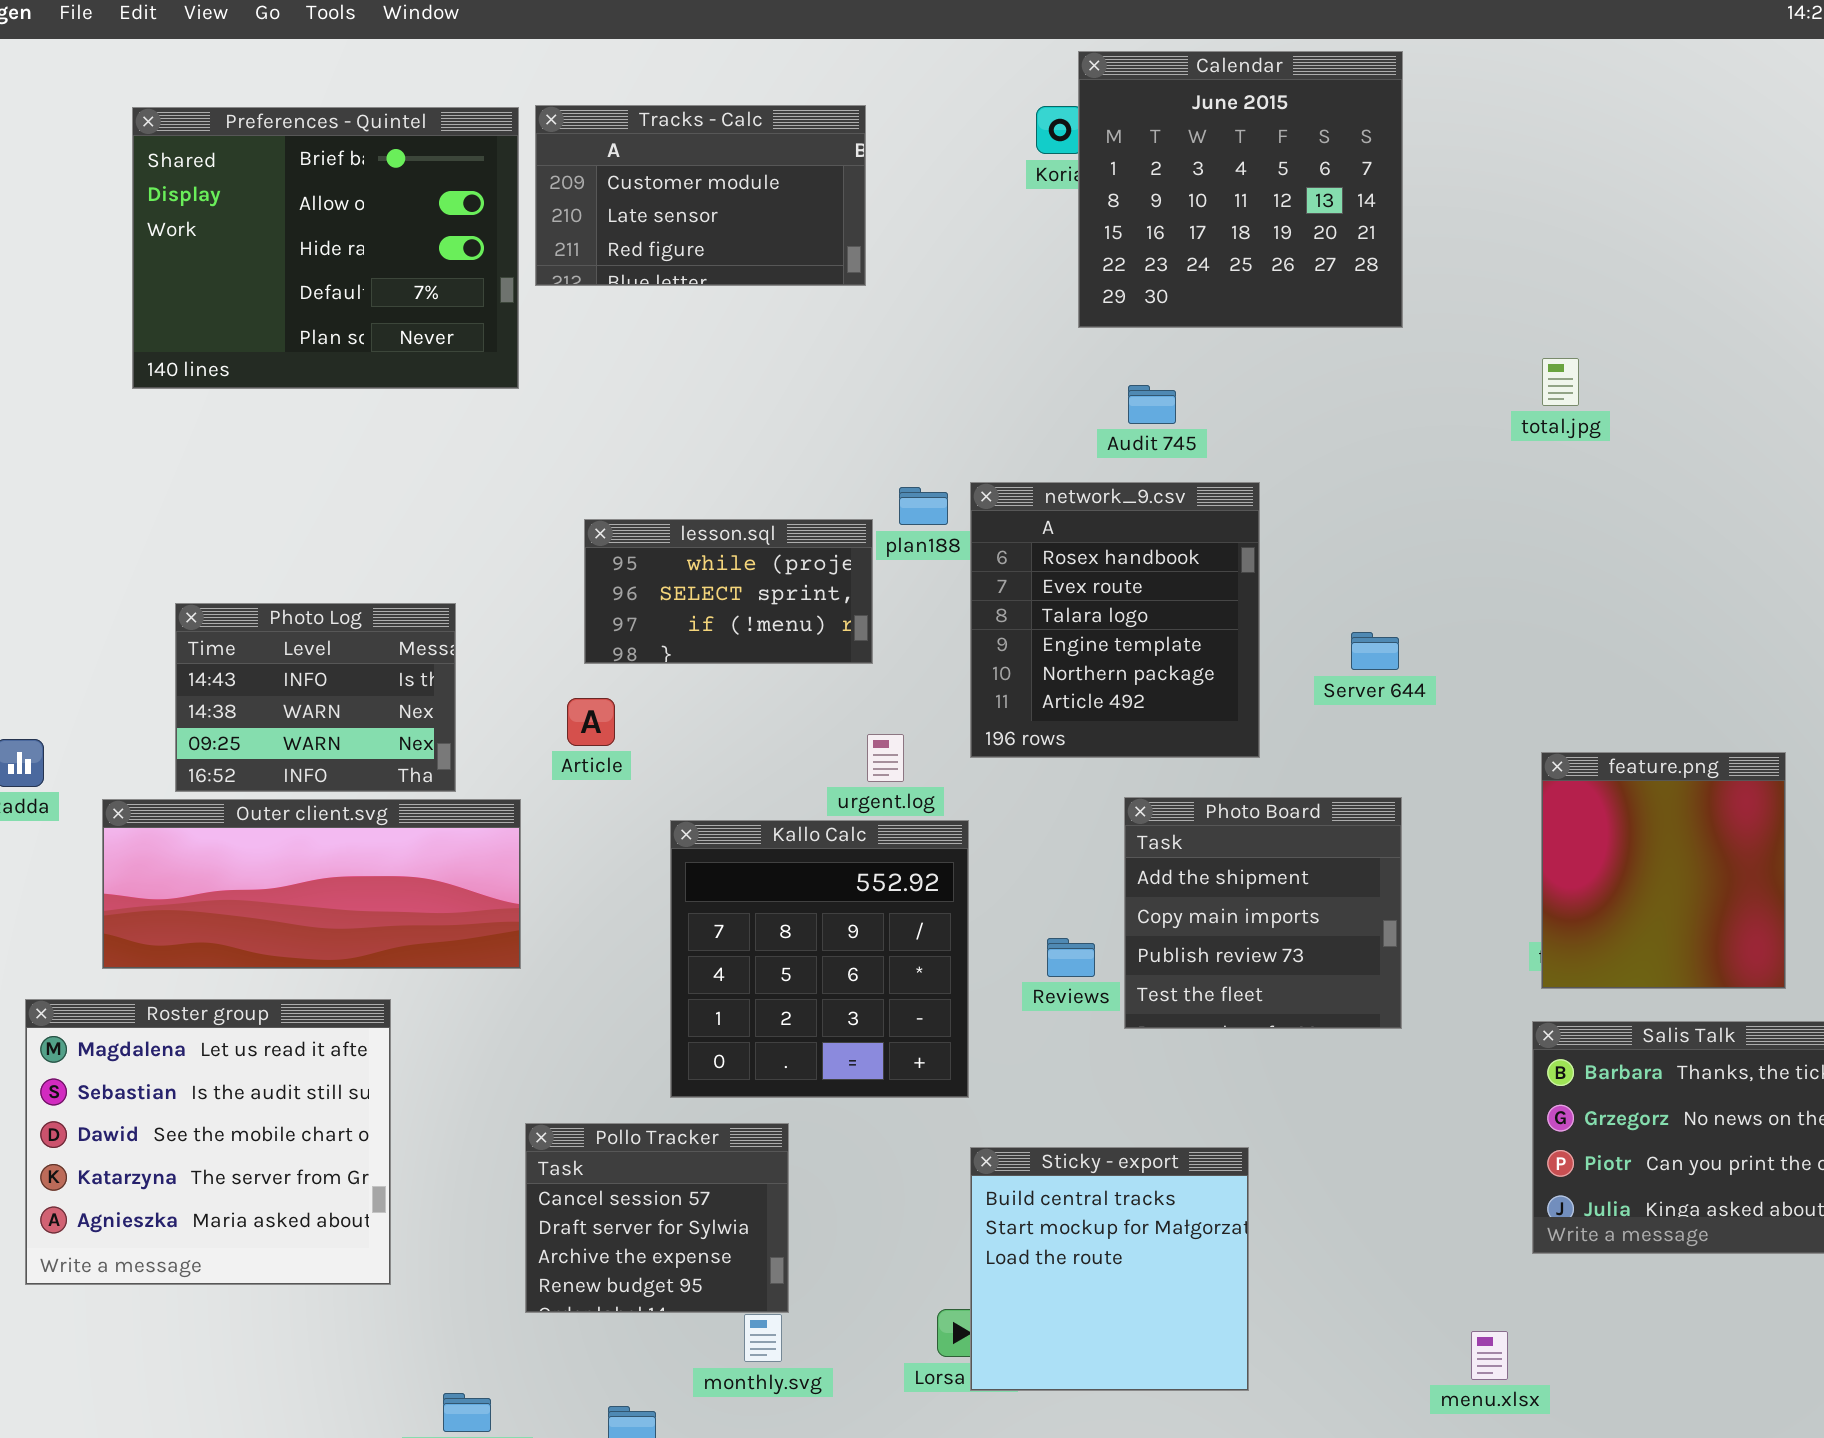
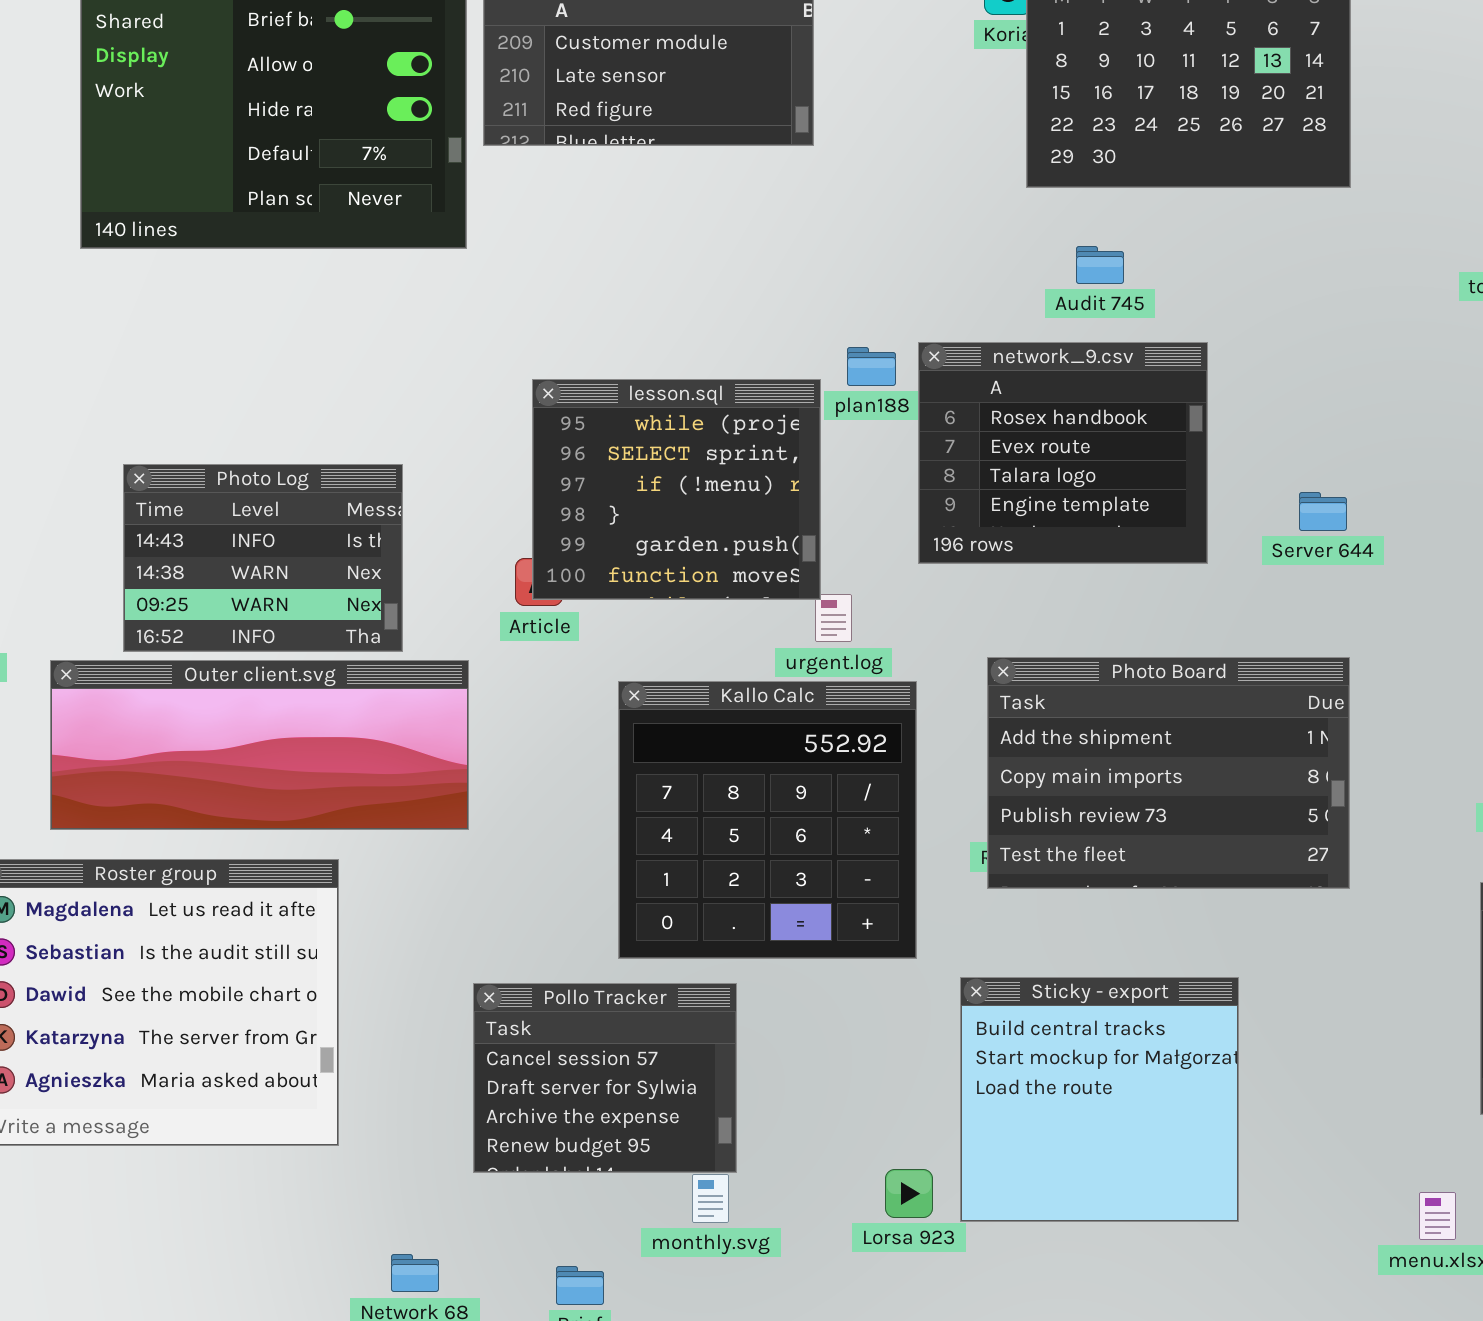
network_9.csv: [970,482,1260,758] -> [918,342,1208,564], resized
lesson.sql: [584,519,873,664] -> [532,379,821,600], resized
Photo Board: [1124,797,1402,1029] -> [987,657,1350,889], resized
Sticky - export: [970,1147,1249,1391] -> [960,977,1239,1222], moved

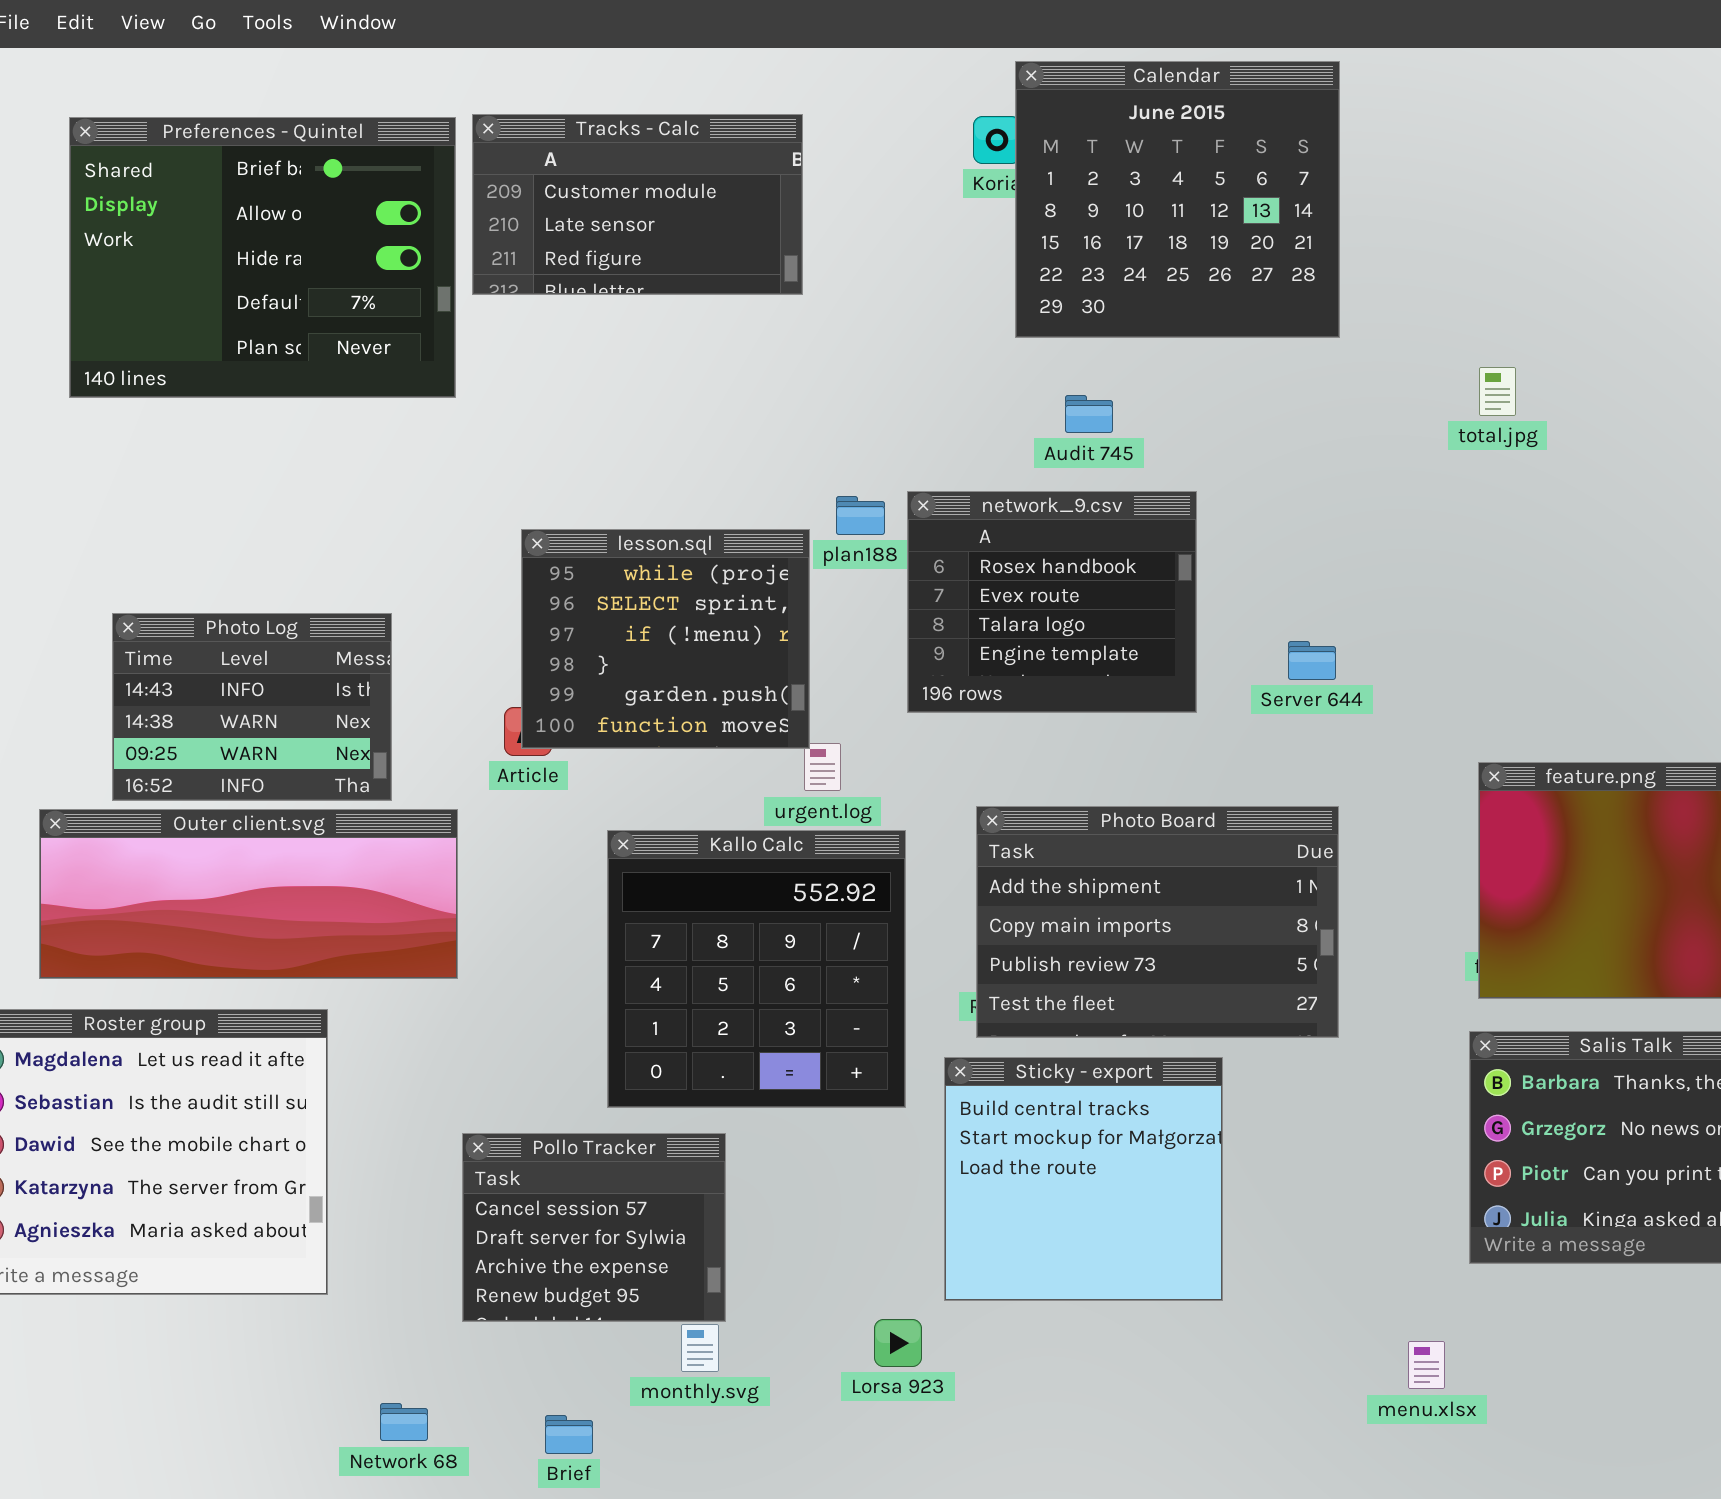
Sticky - export: [960,977,1239,1222] -> [944,1057,1223,1301], moved

